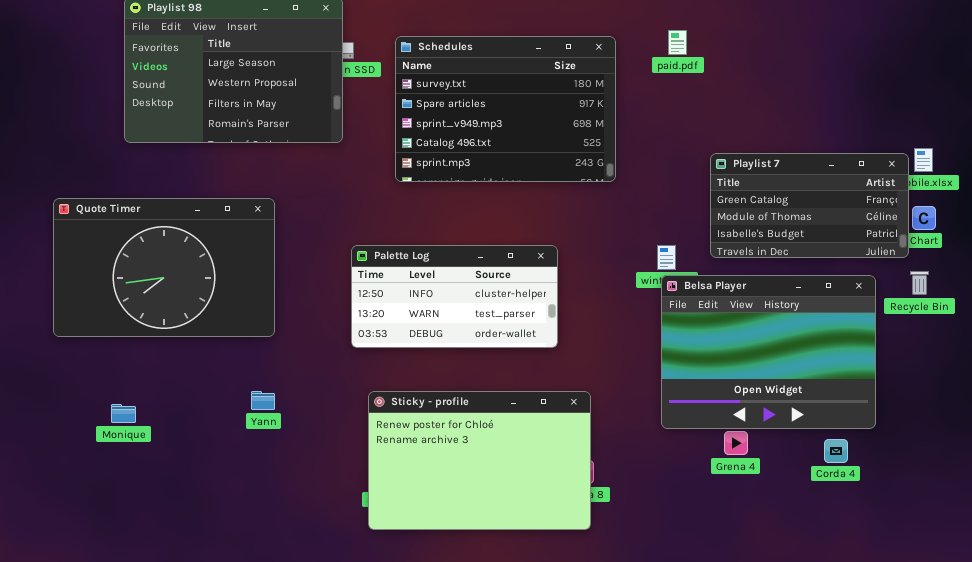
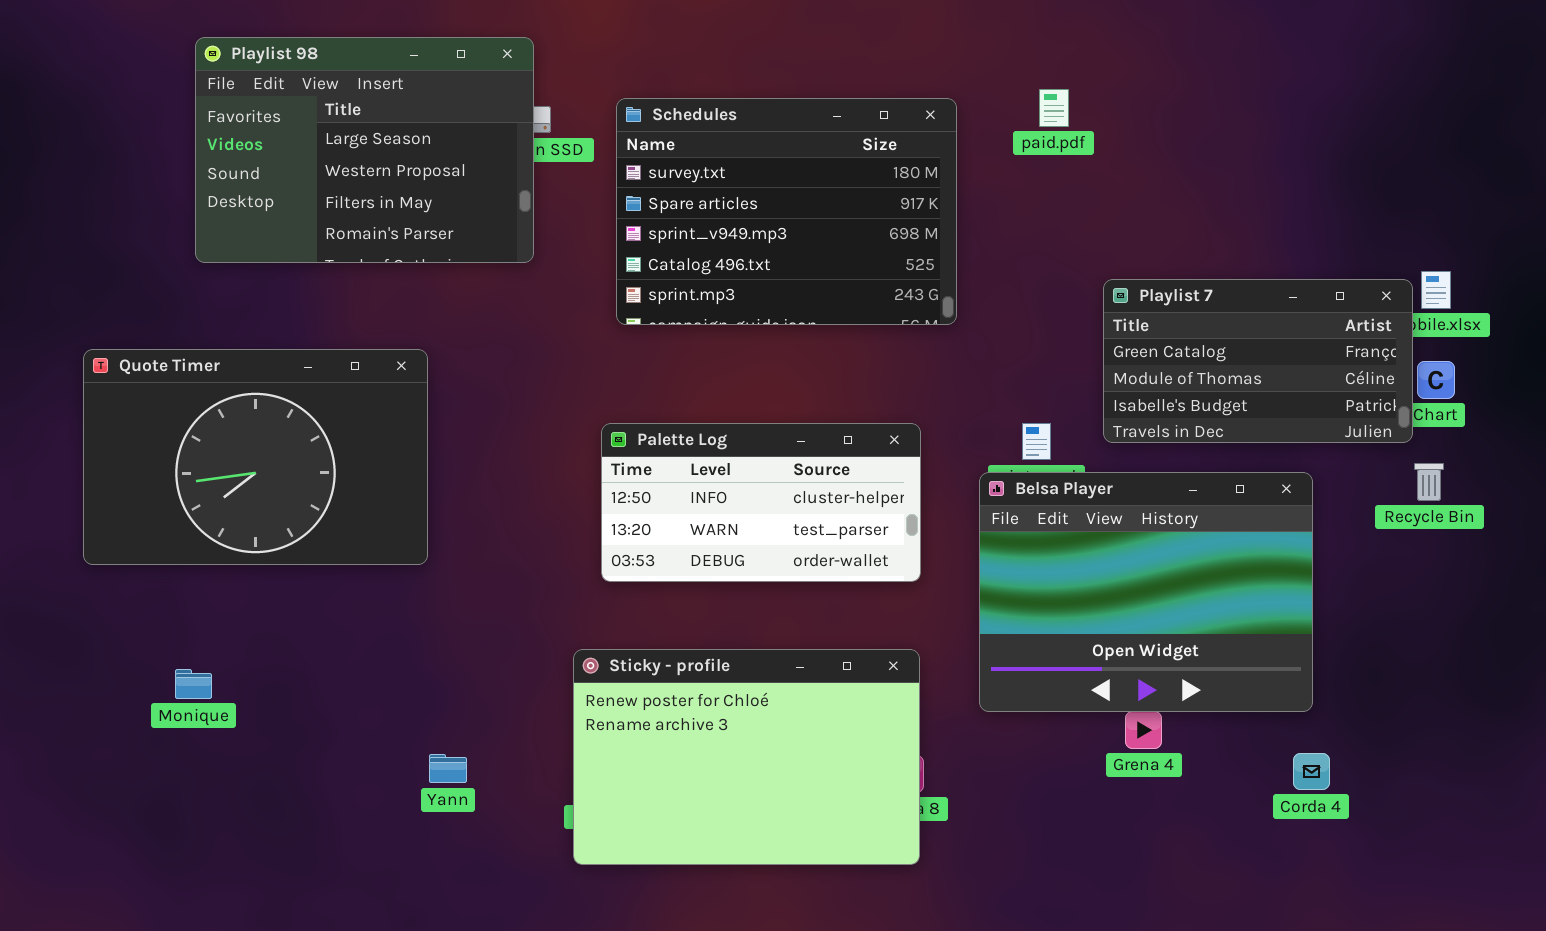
Palette Log: [351,245,558,348] -> [601,423,921,582], moved
Belsa Player: [661,275,876,429] -> [979,472,1313,712], moved
Yann: [251,391,275,410] -> [429,754,467,783], moved
Corda 4: [824,439,848,463] -> [1293,753,1330,790], moved

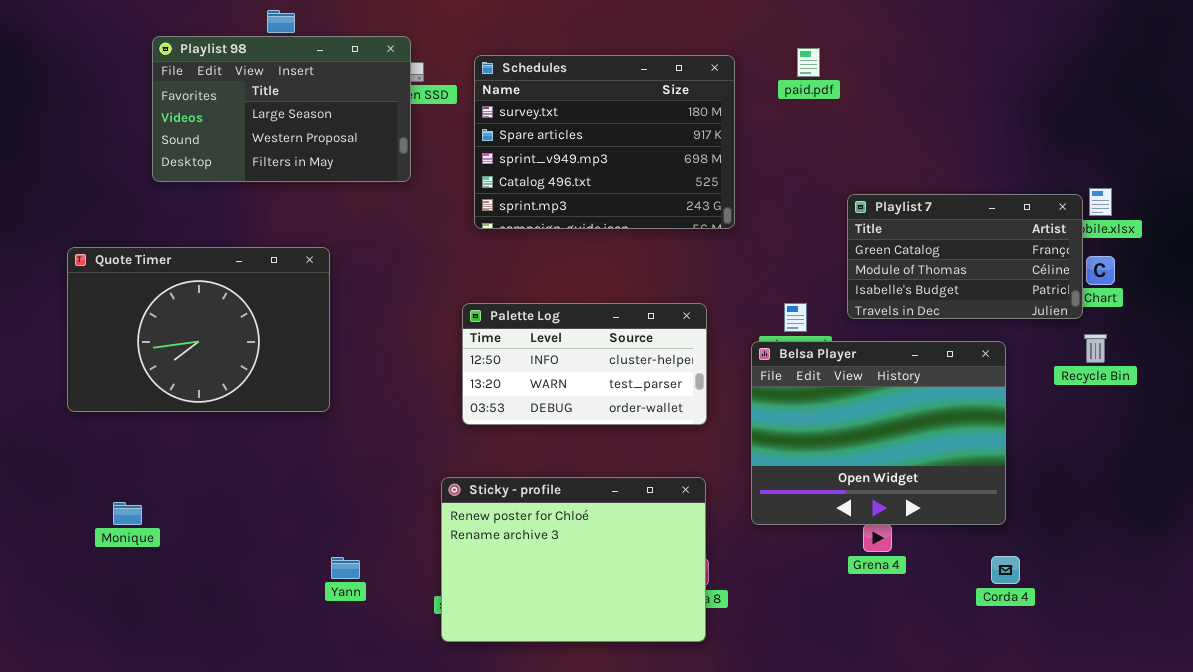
Playlist 98: [195,37,534,263] -> [152,36,411,182], resized
Monique: [175,669,212,699] -> [113,502,142,525], moved

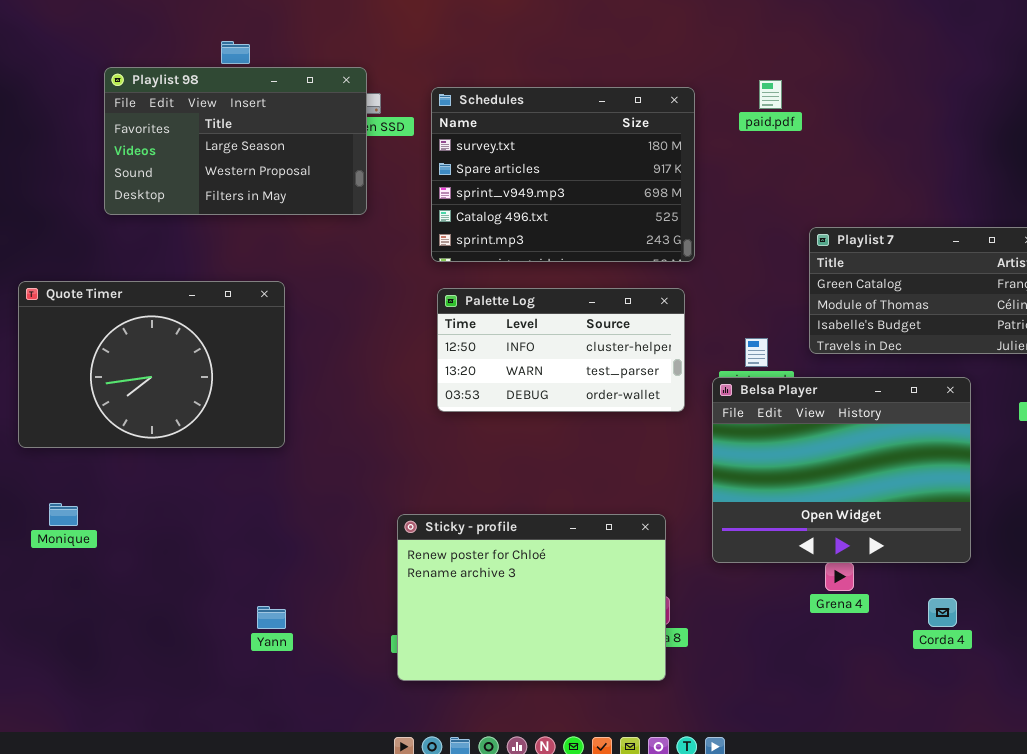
Palette Log: [462,303,707,425] -> [437,288,685,412], moved
Monique: [113,502,142,525] -> [49,503,78,526], moved
Corda 4: [991,556,1020,584] -> [928,598,957,627], moved
Yann: [331,557,360,579] -> [257,606,286,629], moved

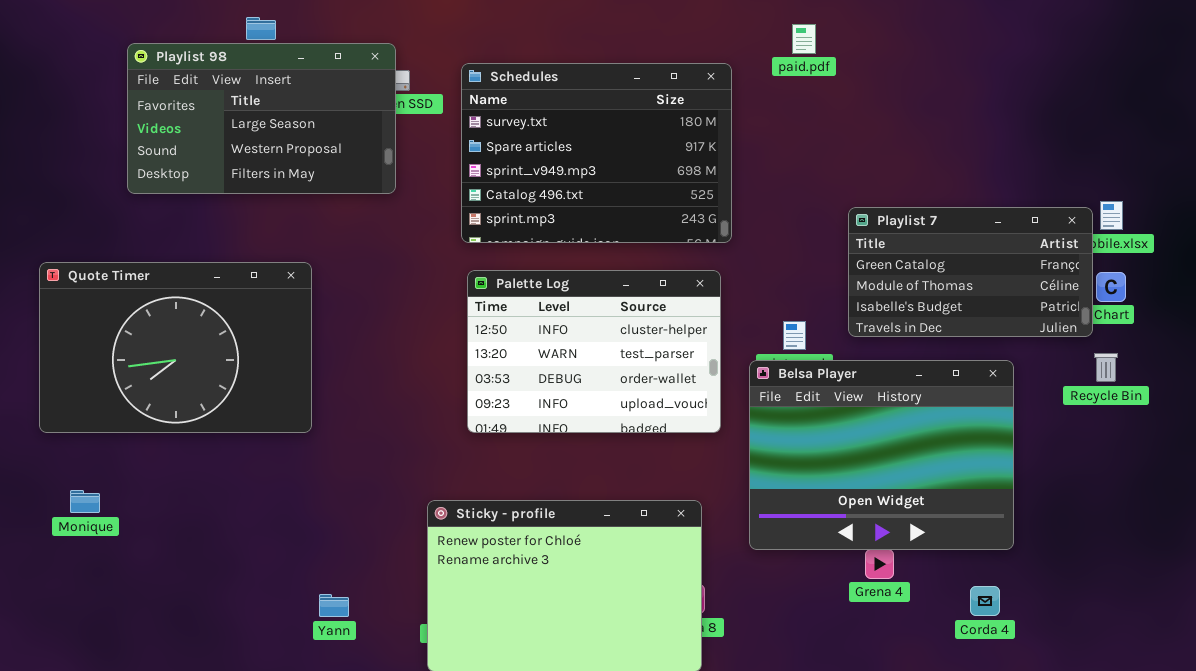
paid.pdf: [759,80,782,109] -> [792,24,816,54], moved
Palette Log: [437,288,685,412] -> [467,270,721,433], resized
Yann: [257,606,286,629] -> [319,594,349,617], moved

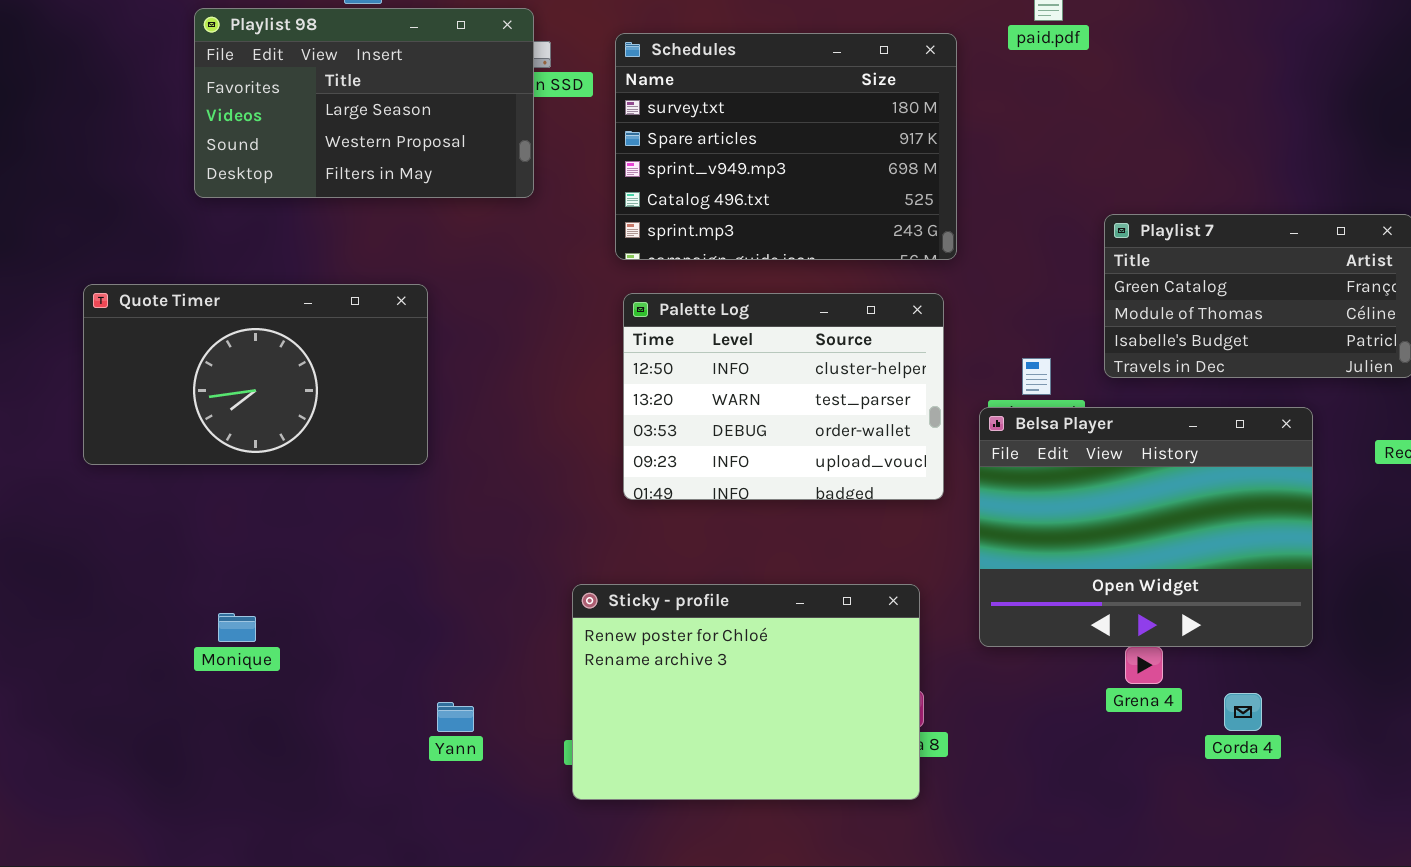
Quote Timer: [39,262,312,433] -> [83,284,428,465], resized
Monique: [70,490,100,513] -> [218,613,256,642], moved
Corda 4: [970,586,1000,616] -> [1224,693,1262,731], moved

